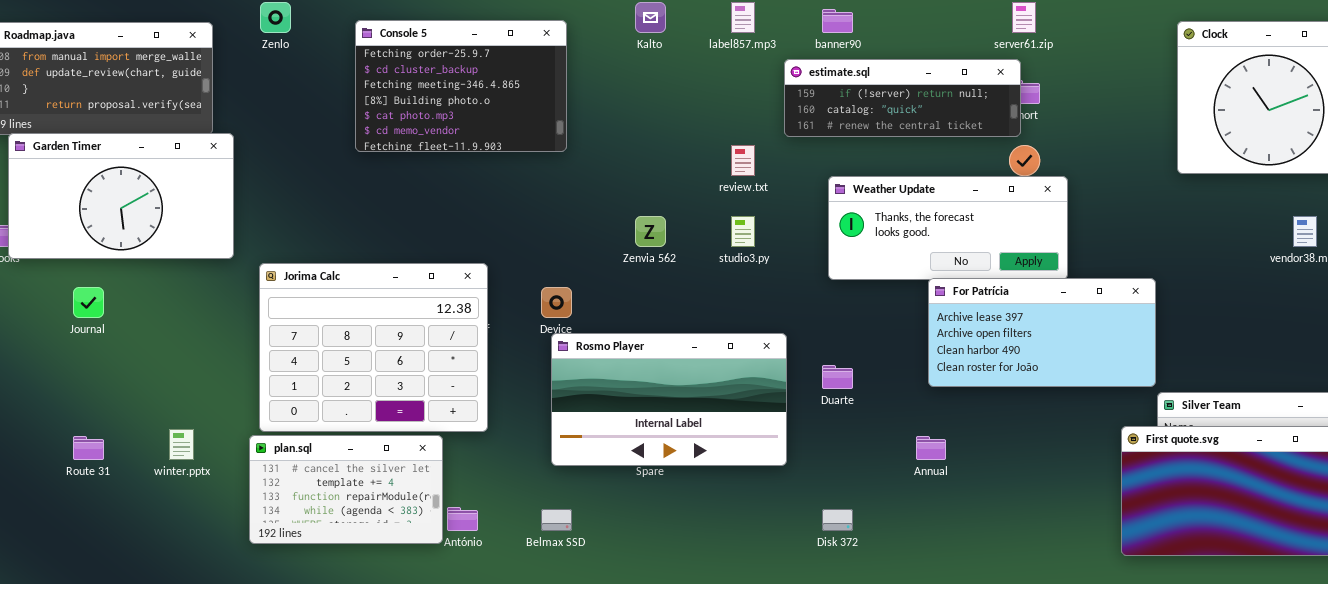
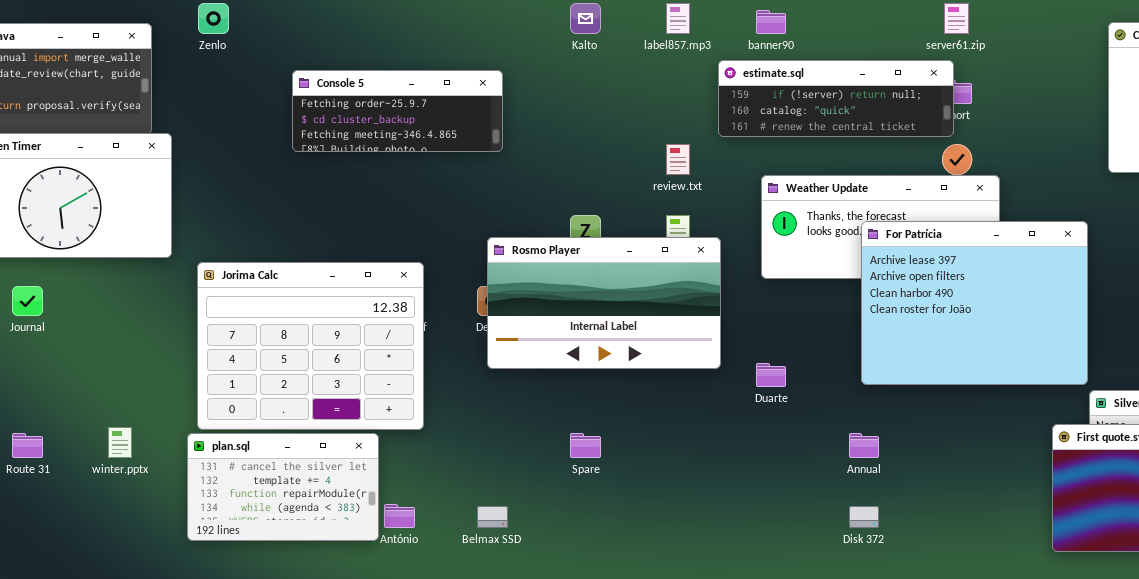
Console 5: [355,20,567,152] -> [292,70,503,152], resized
For Patrícia: [928,278,1156,387] -> [861,221,1088,385], resized
Rosmo Player: [551,333,787,466] -> [487,237,721,369], moved
Disk 372: [822,509,853,531] -> [849,506,879,528], moved

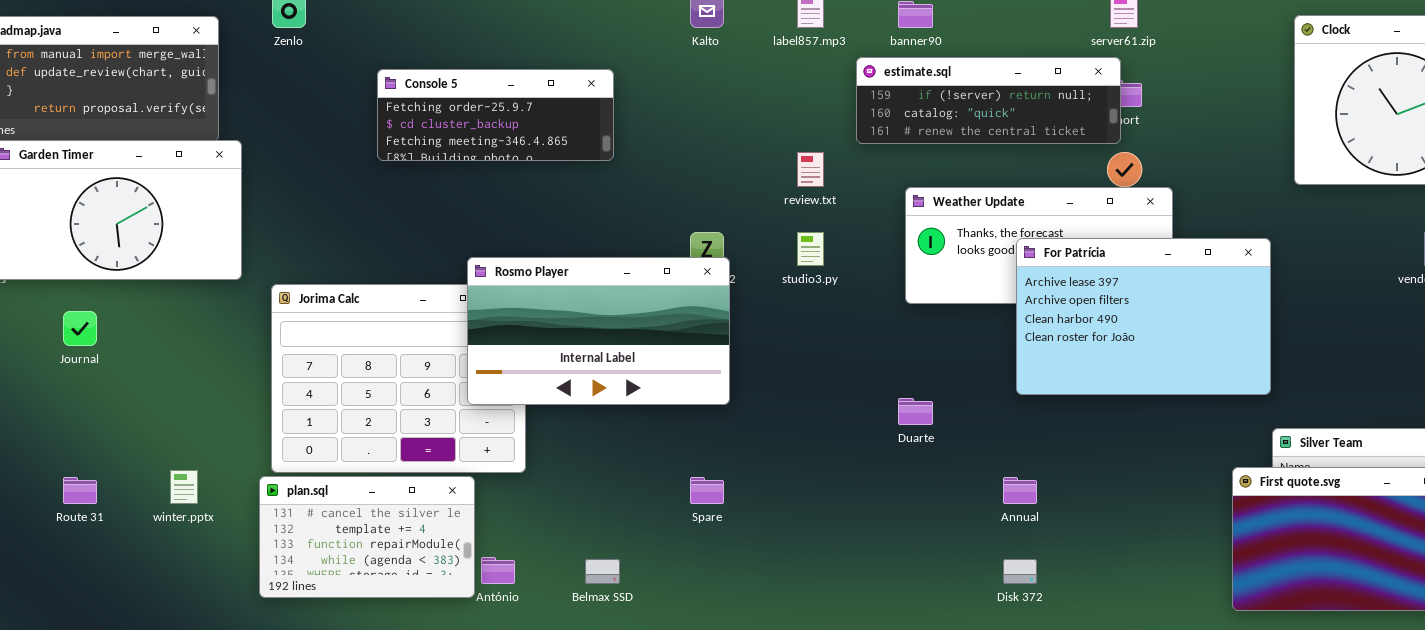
For Patrícia: [861,221,1088,385] -> [1016,238,1271,395], resized
Rosmo Player: [487,237,721,369] -> [467,257,730,405], moved

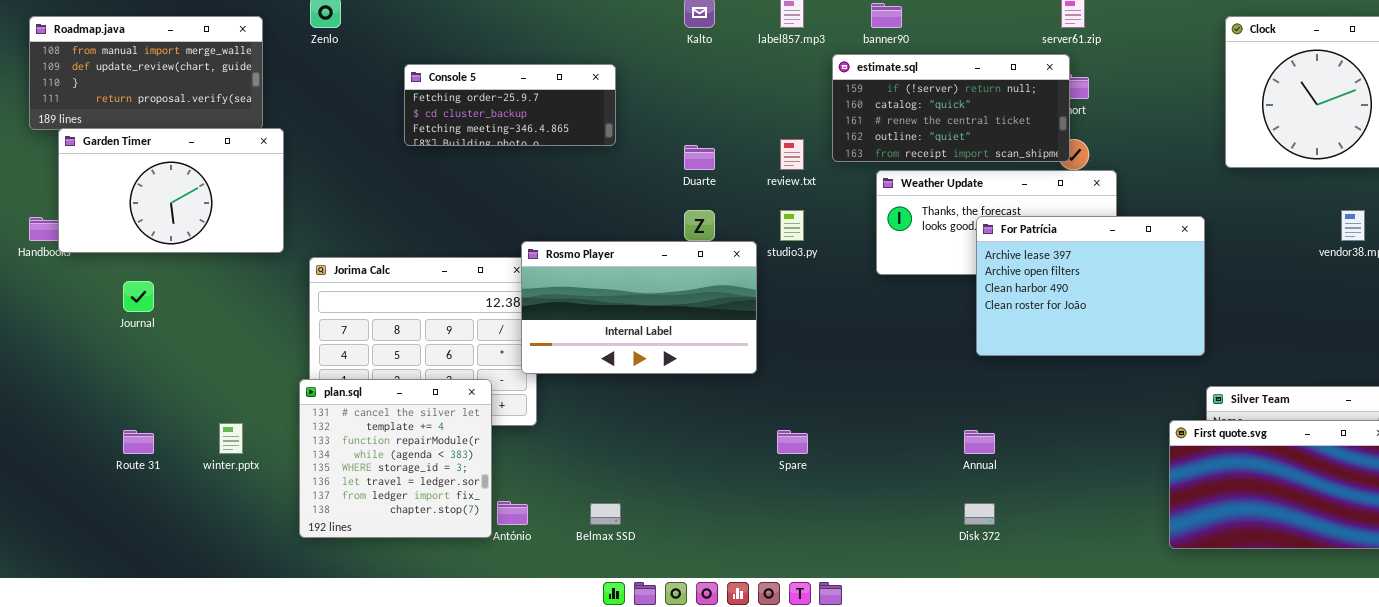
estimate.sql: [856,57,1121,144] -> [832,54,1070,162], resized
Rosmo Player: [467,257,730,405] -> [521,241,757,374], moved
Duarte: [898,398,933,425] -> [684,145,715,170], moved
plan.sql: [259,476,475,598] -> [299,379,492,538], resized
Spare: [690,477,724,504] -> [777,430,808,454], moved

